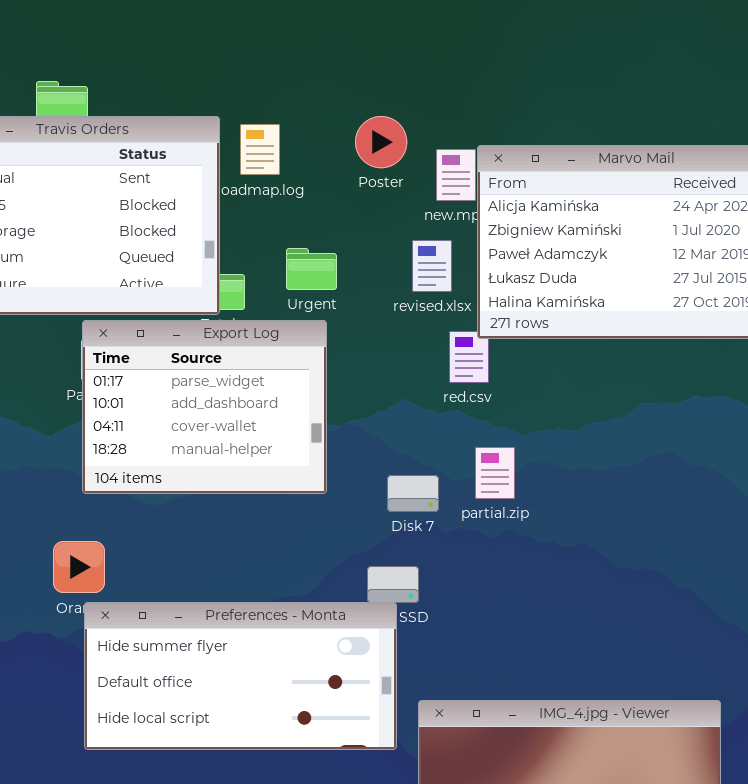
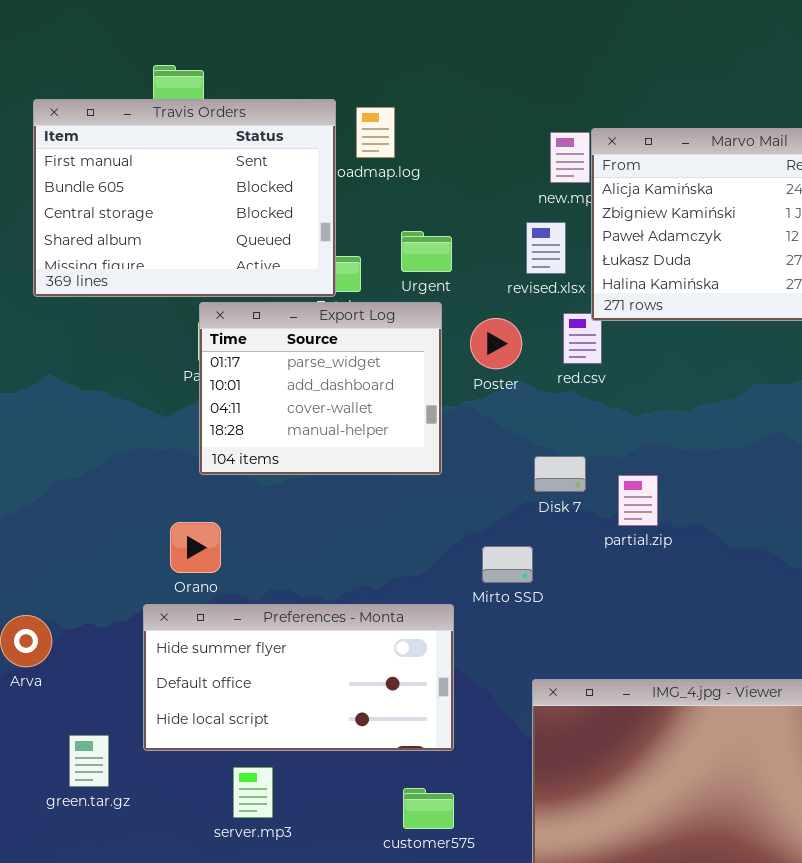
Poster: [355,116,407,168] -> [470,318,522,369], moved
partial.zip: [475,447,515,499] -> [618,475,658,526], moved
Disk 7: [387,475,439,512] -> [534,456,586,492], moved
Preferences - Monta: [84,602,397,750] -> [143,604,454,751], moved

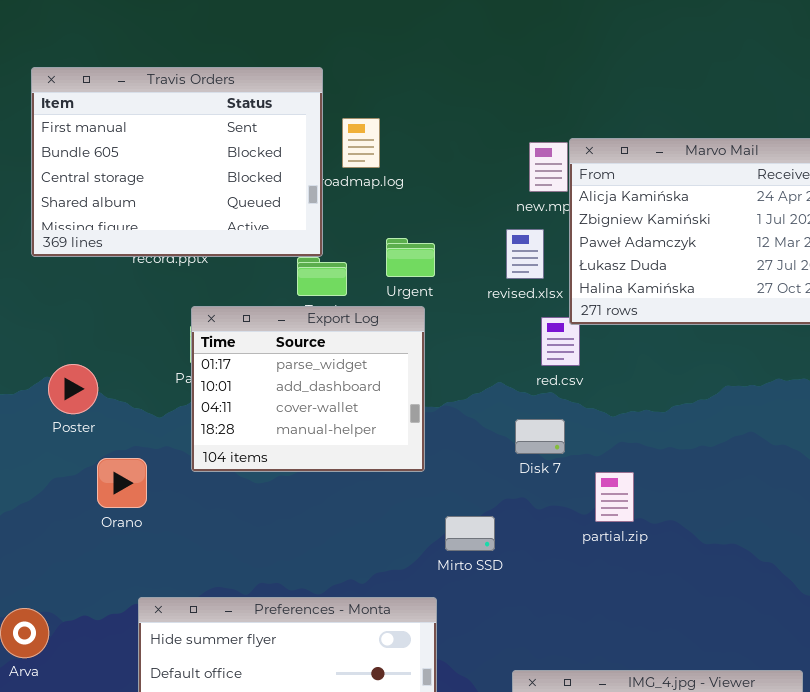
Travis Orders: [33,99,336,297] -> [31,67,323,257], moved
Poster: [470,318,522,369] -> [48,364,98,414], moved
Disk 7: [534,456,586,492] -> [515,419,565,454], moved
Orano: [170,522,221,573] -> [97,458,147,508], moved
Mirto SSD: [482,546,533,583] -> [445,516,495,551], moved

